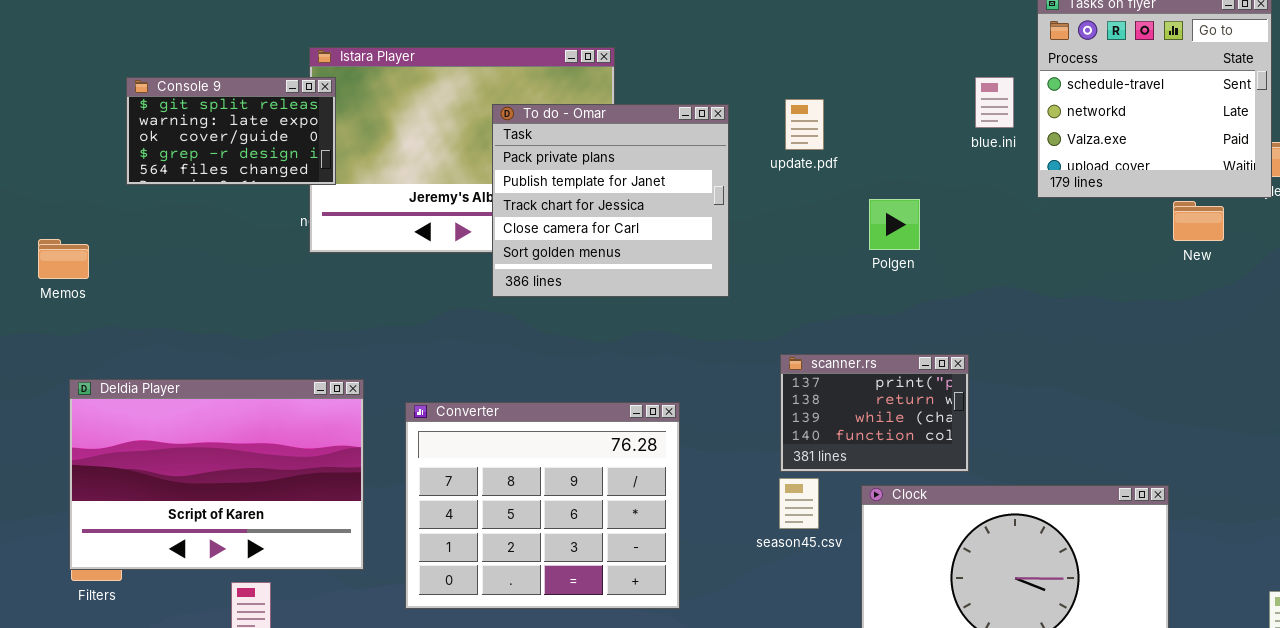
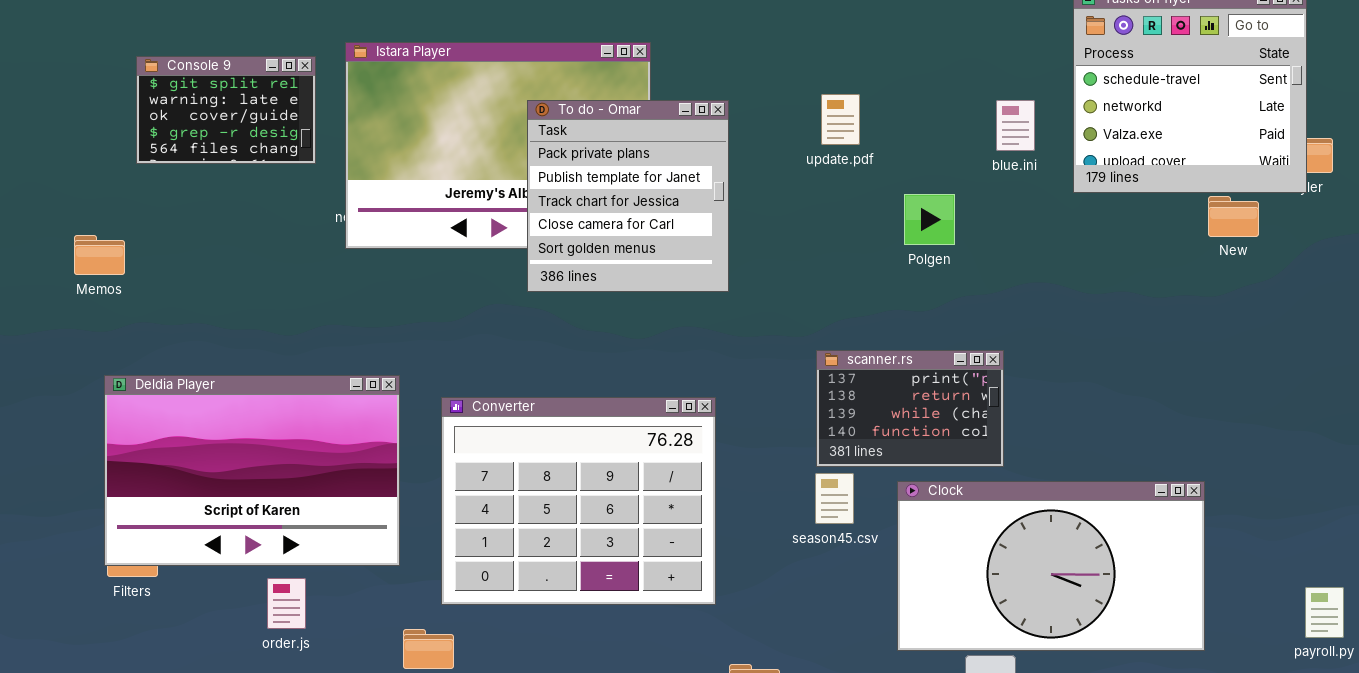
Console 9: [126,77,336,185] -> [136,56,316,164], moved, resized
blue.ini: [975,77,1014,128] -> [996,100,1035,151], moved
To do - Omar: [492,104,729,297] -> [527,100,729,292], resized

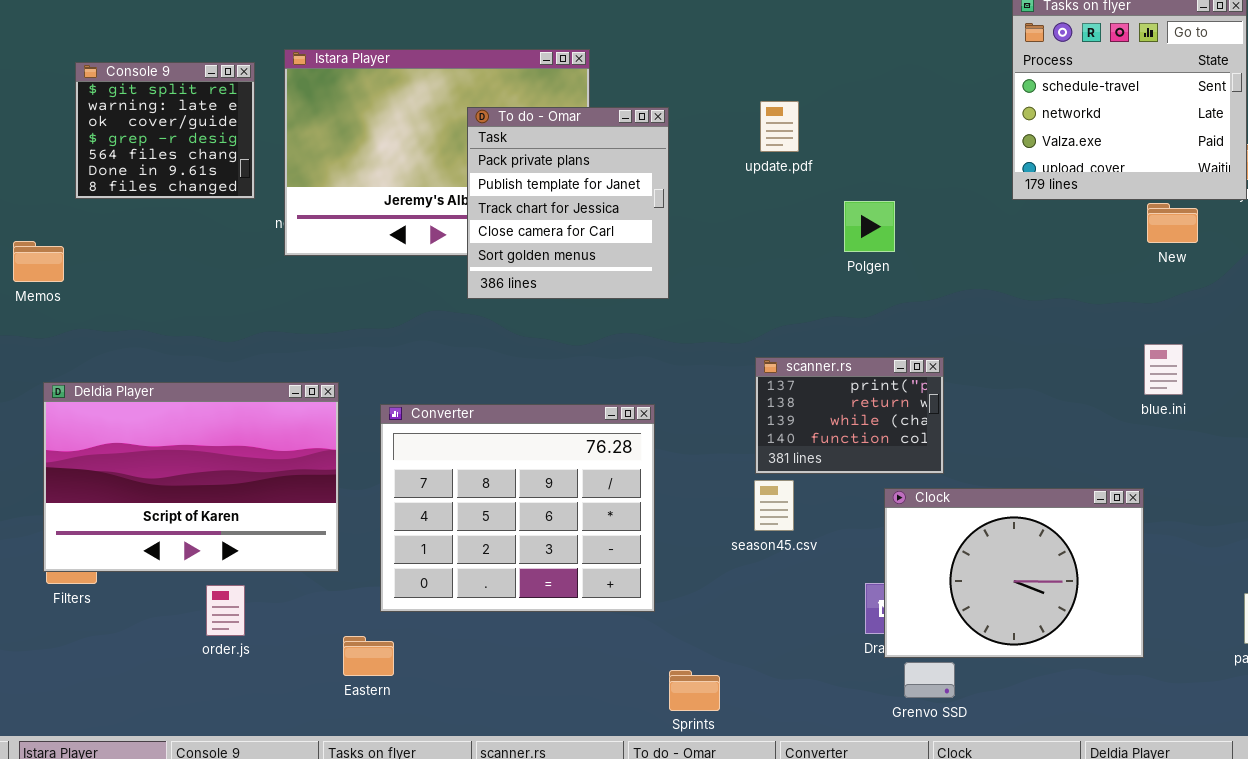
Console 9: [136,56,316,164] -> [75,62,255,199], resized
blue.ini: [996,100,1035,151] -> [1144,344,1183,395], moved
Clock: [897,481,1205,651] -> [884,488,1144,658], resized

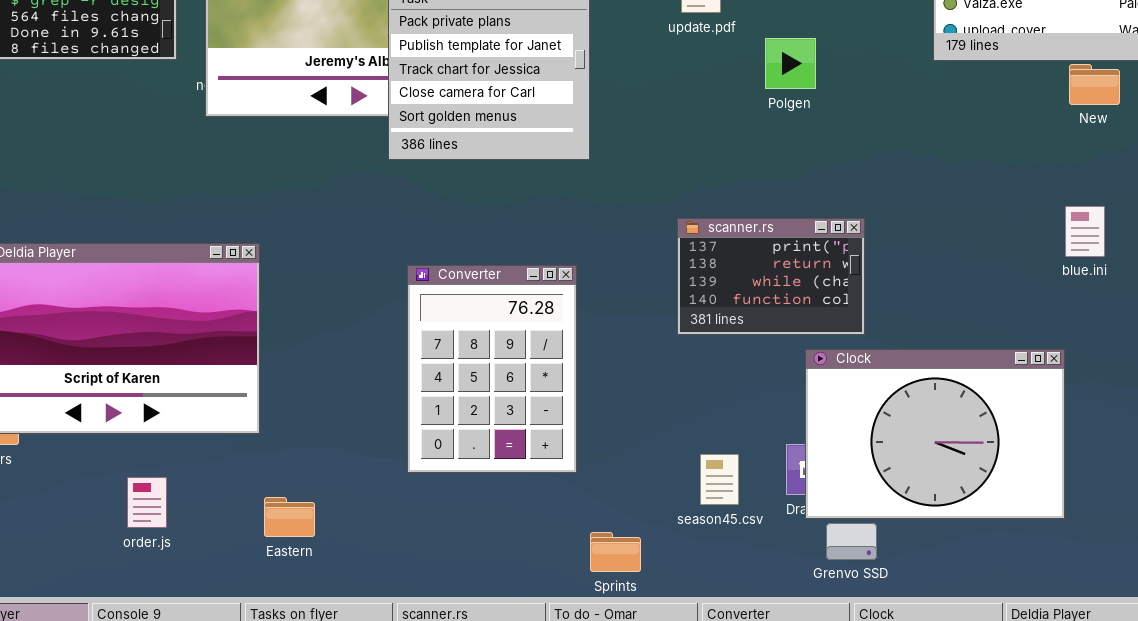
Polgen: [844,201,895,252] -> [765,38,816,89], moved
Converter: [380,404,655,612] -> [407,265,577,473], resized
season45.csv: [754,480,794,531] -> [700,454,739,505], moved
order.js: [206,585,245,636] -> [127,477,167,528], moved

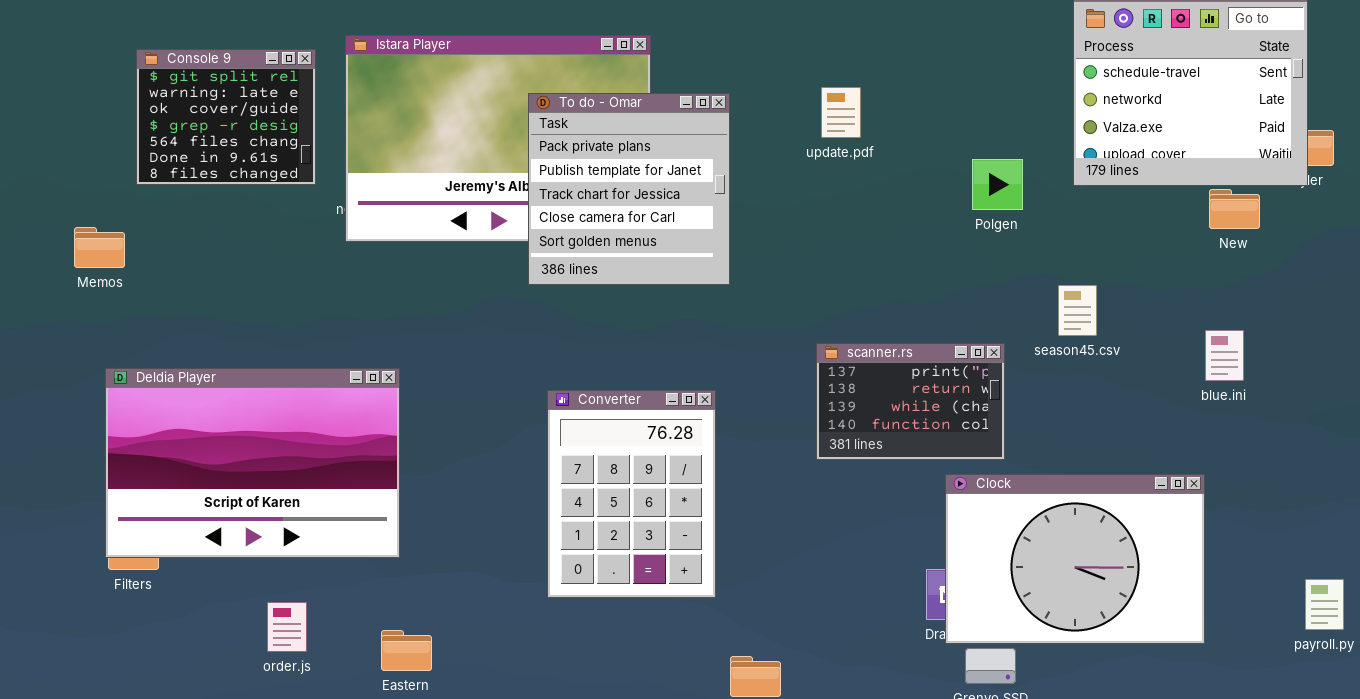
Polgen: [765,38,816,89] -> [972,159,1023,210], moved
season45.csv: [700,454,739,505] -> [1058,285,1097,336], moved
Eastern: [264,497,315,537] -> [381,630,432,671], moved

